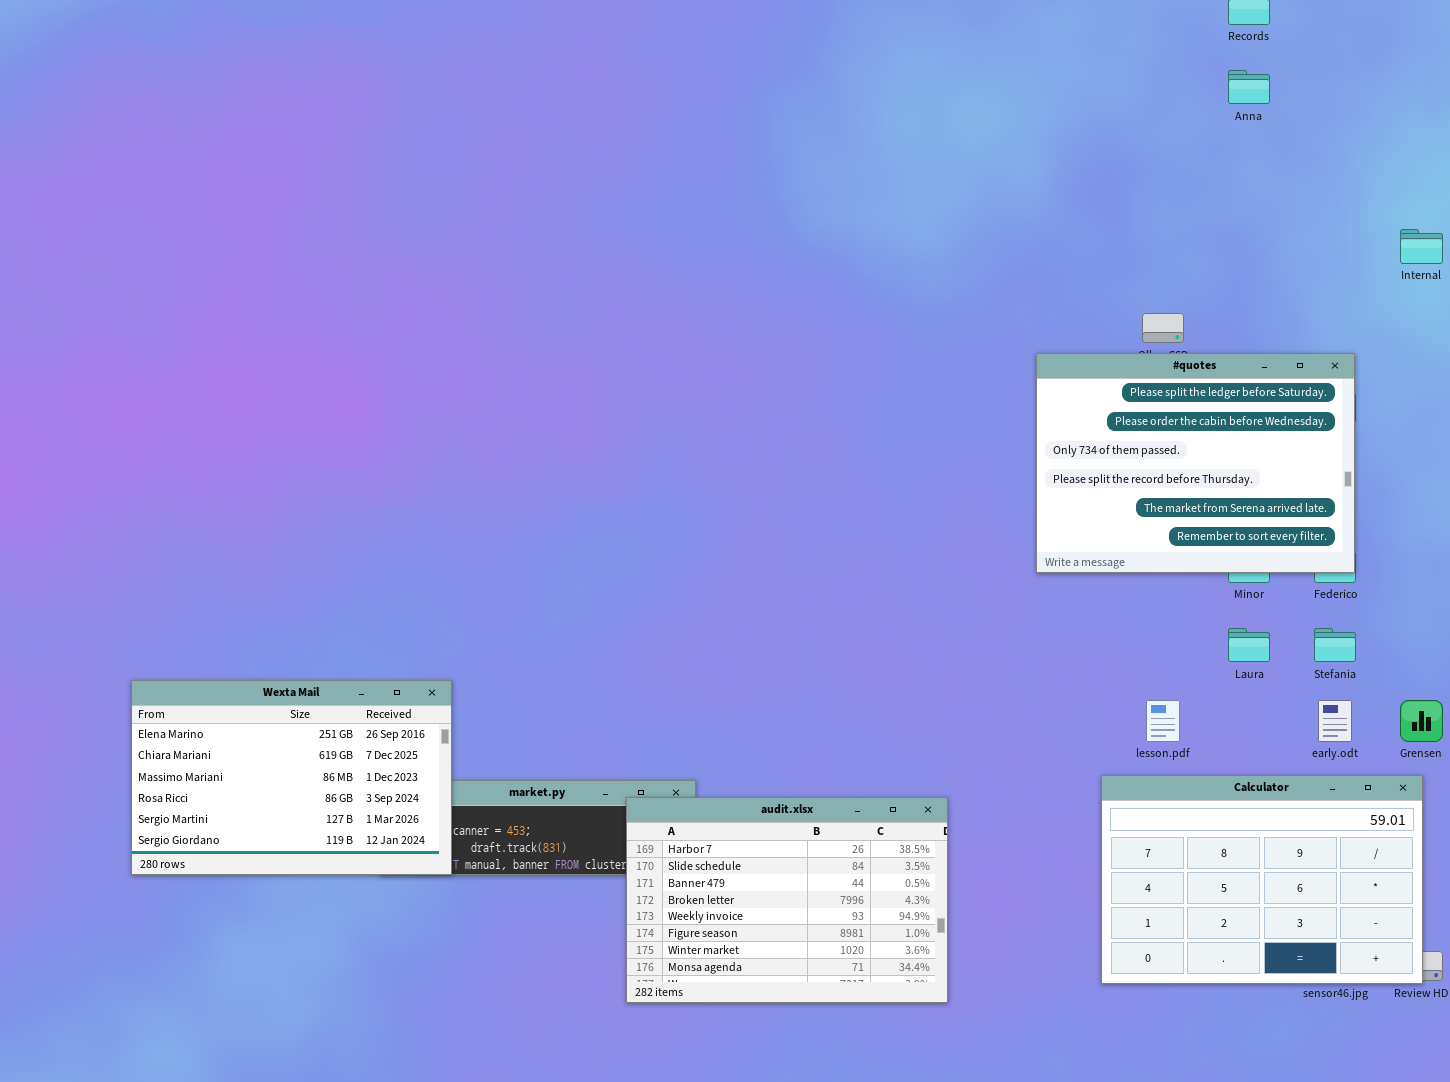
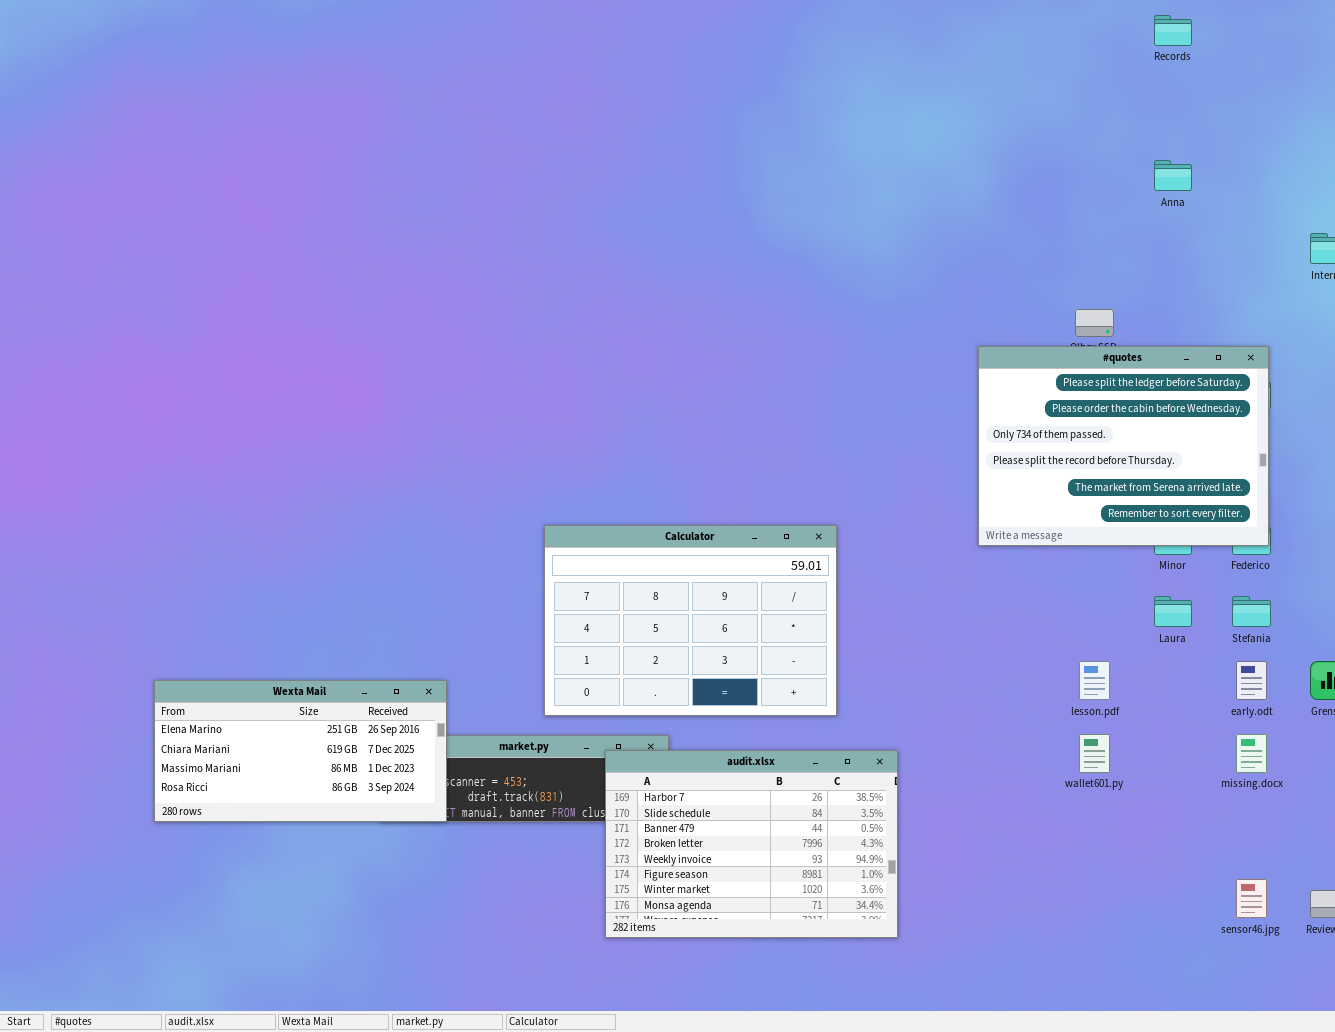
Anna: [1228,70,1270,104] -> [1154,160,1192,191], moved
Wexta Mail: [131,680,452,875] -> [154,680,447,822], resized
Calculator: [1101,775,1423,984] -> [544,525,837,716], moved

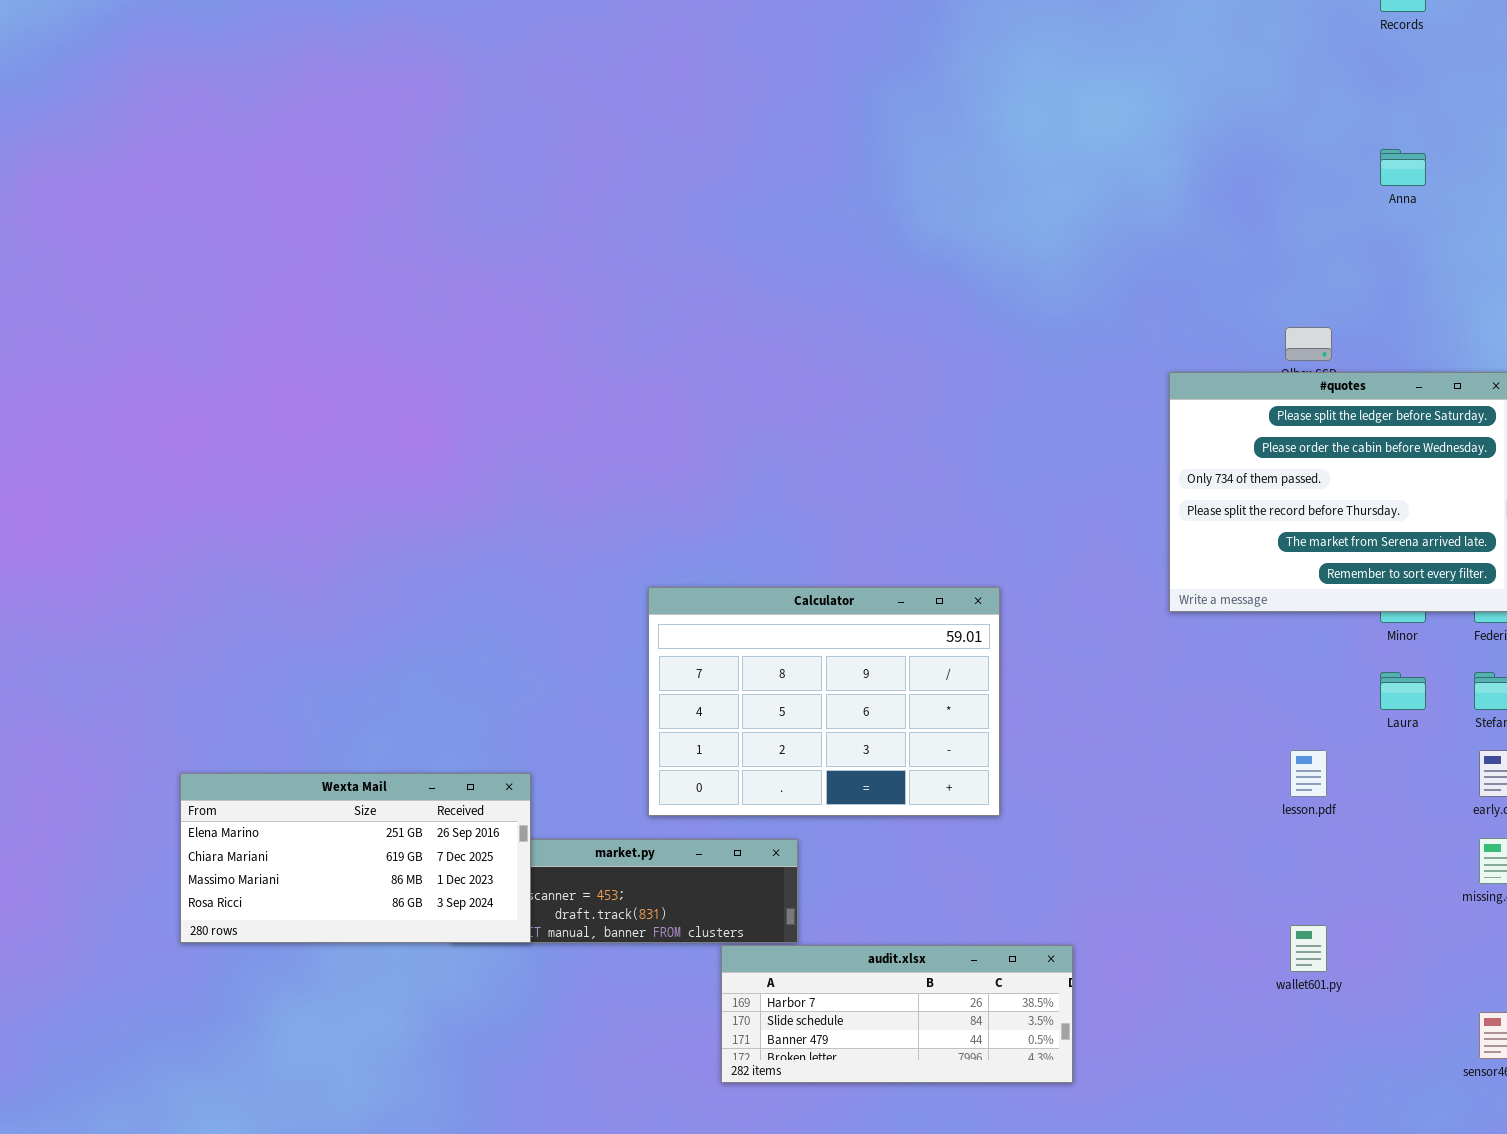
wallet601.py: [1079,734,1110,773] -> [1290,925,1327,972], moved
audit.xlsx: [605,750,898,938] -> [721,945,1073,1083], resized

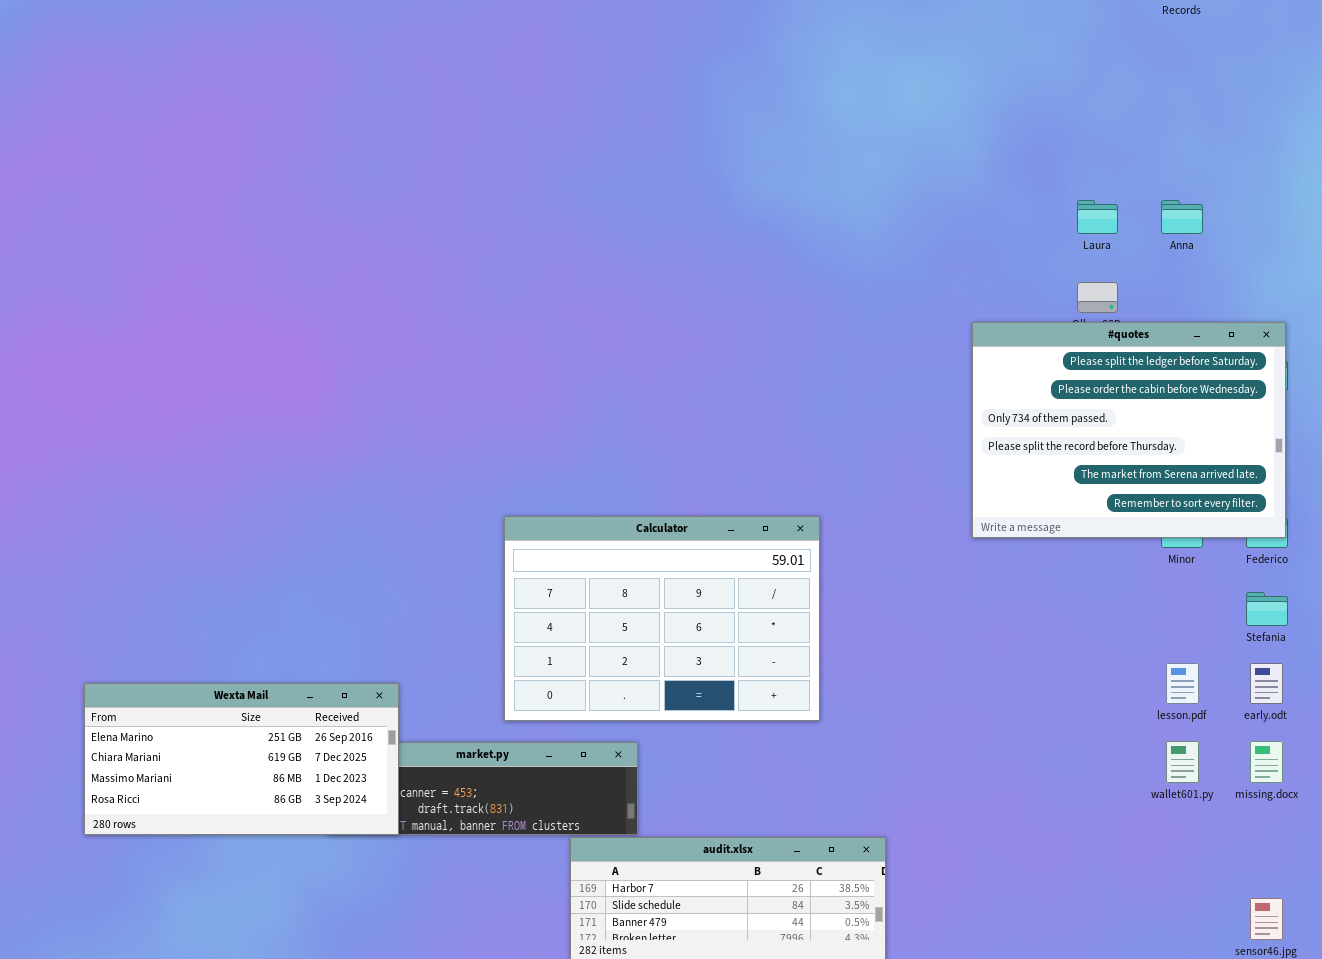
Anna: [1380,149,1426,186] -> [1161,200,1203,234], moved
Laura: [1380,672,1426,710] -> [1077,200,1118,234], moved
lesson.pdf: [1290,750,1327,797] -> [1166,663,1199,704], moved
wallet601.py: [1290,925,1327,972] -> [1166,741,1199,783], moved

